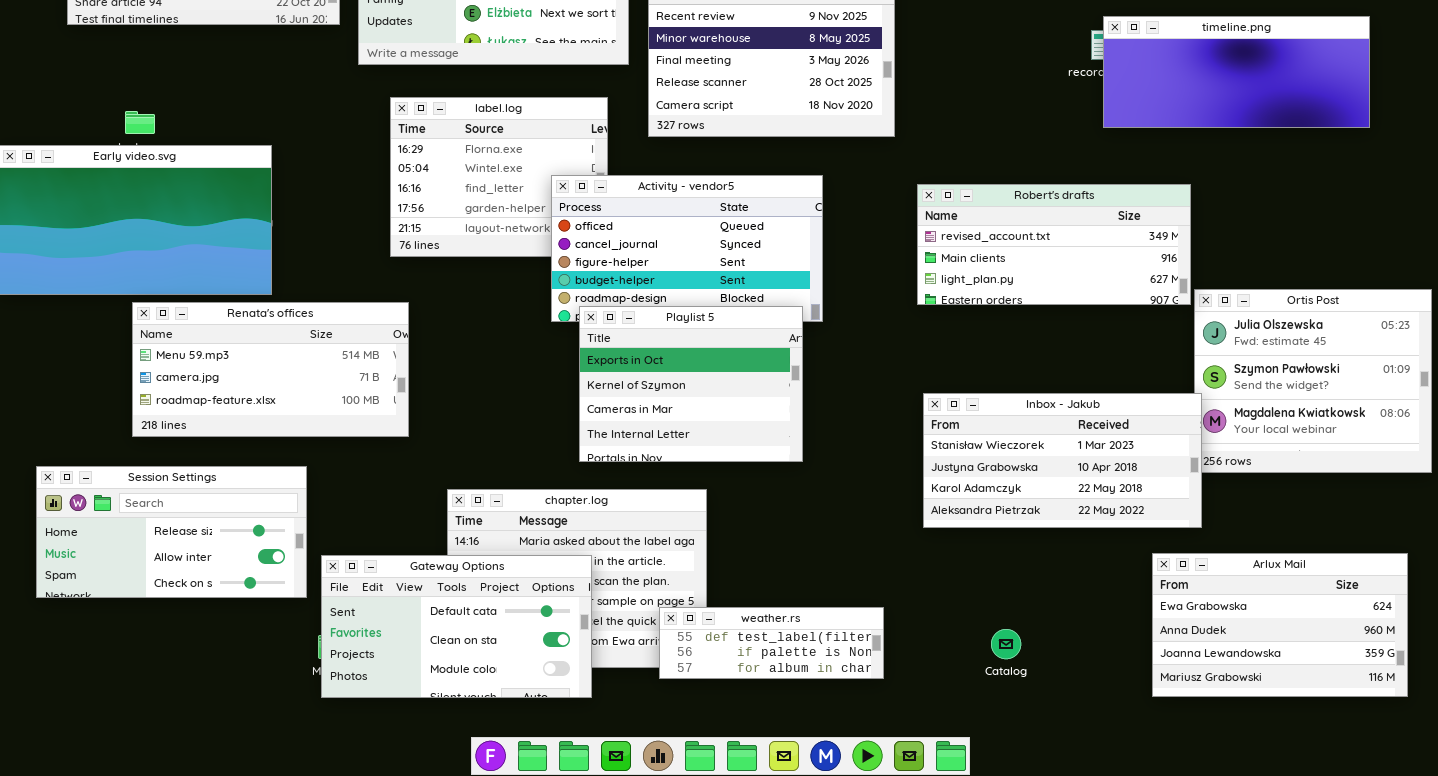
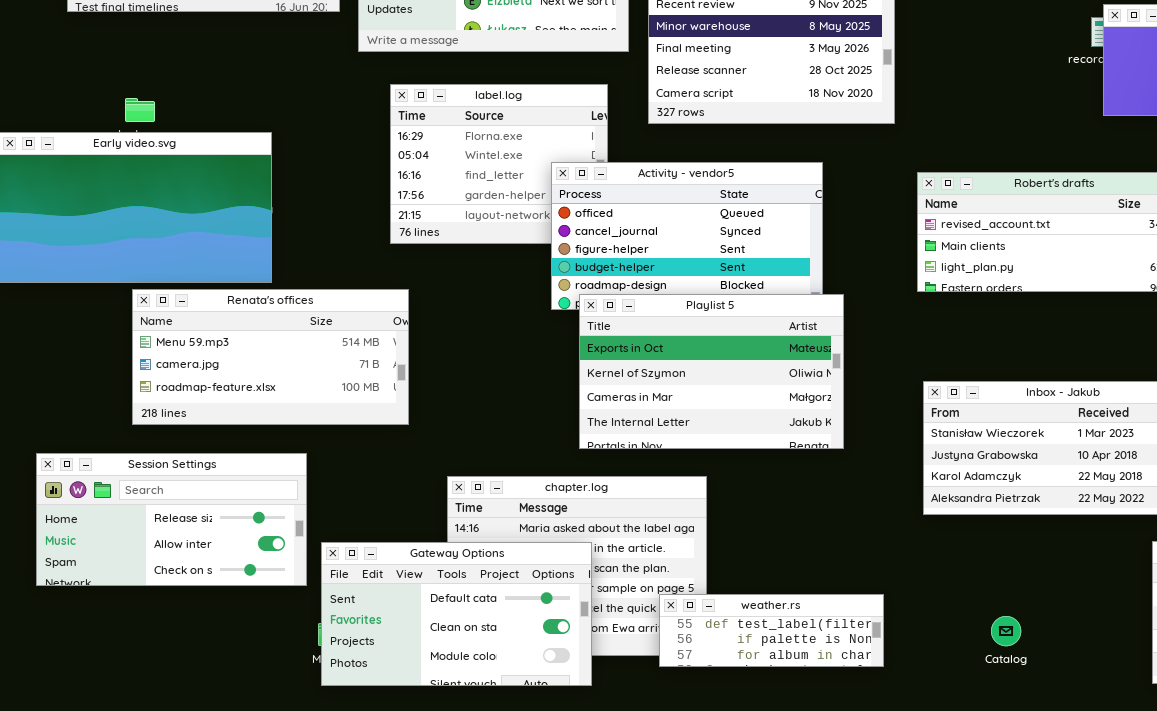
Playlist 5: [579,306,803,462] -> [579,294,844,449], resized

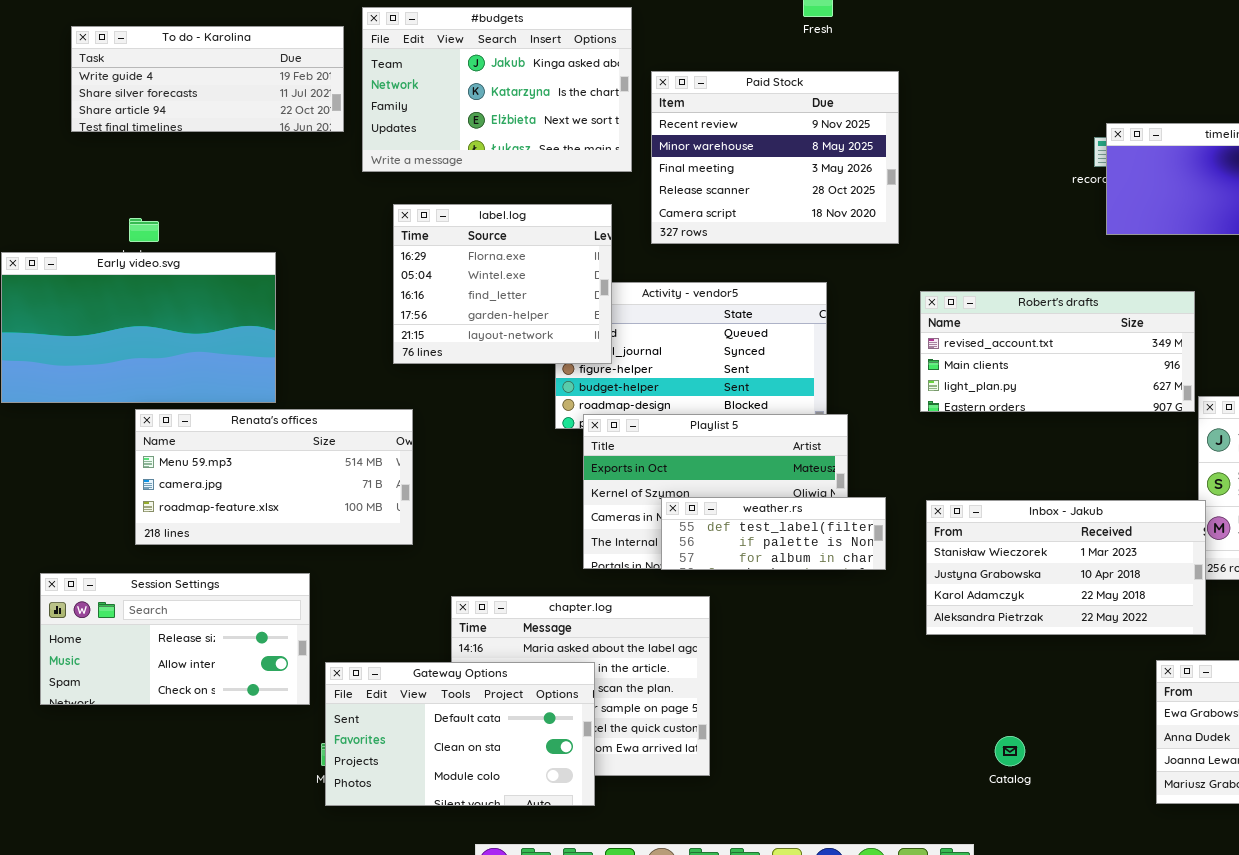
label.log: [390,84,608,244] -> [393,204,612,364], raised
weather.rs: [659,594,884,667] -> [661,497,886,570], moved

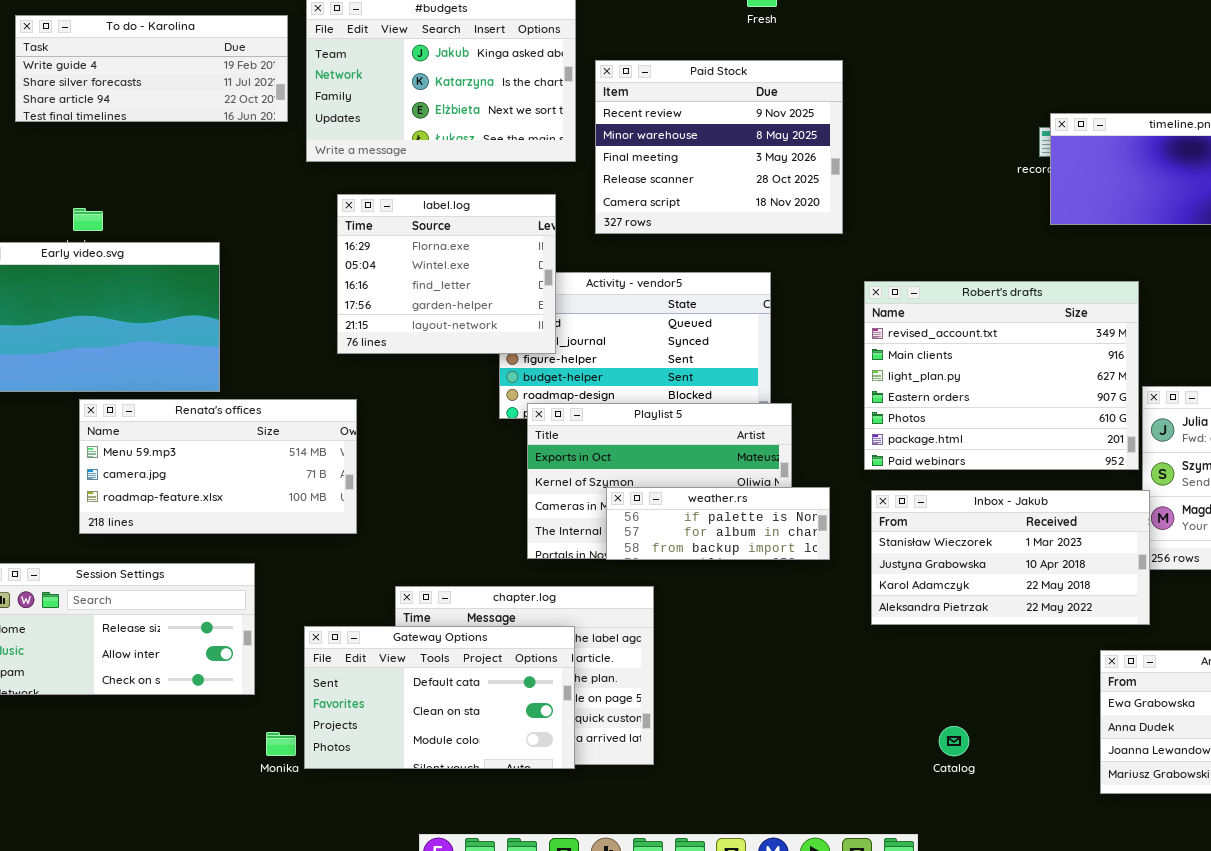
Robert's drafts: [920,291,1195,412] -> [864,281,1139,470], resized
weather.rs: [661,497,886,570] -> [606,487,830,560], scrolled down 1 row
Gateway Options: [325,662,595,806] -> [304,626,575,769], moved

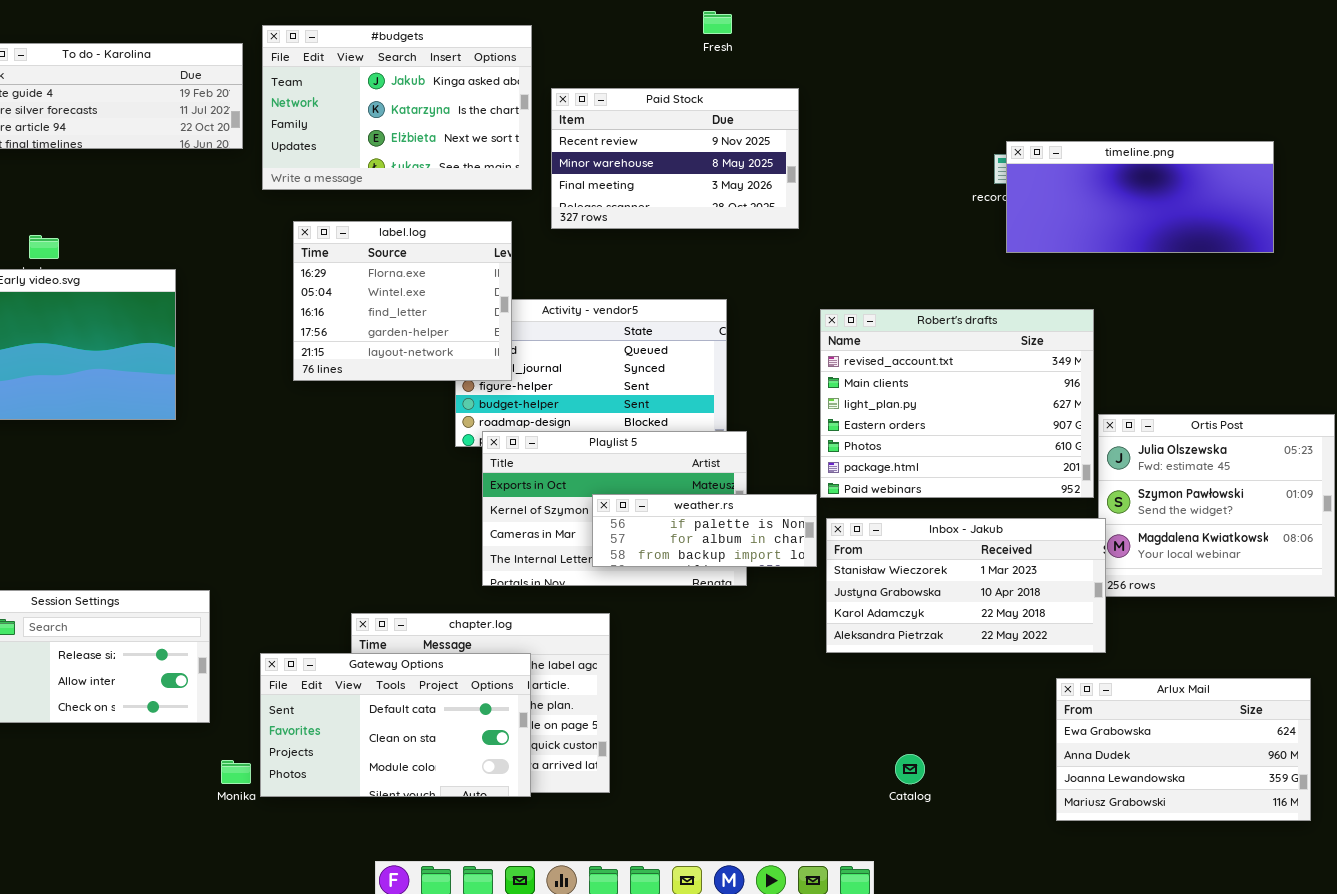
Paid Stock: [595,60,843,234] -> [551,88,799,229], resized
Renata's offices: [79,399,357,534] -> none, closed
weather.rs: [606,487,830,560] -> [592,494,817,567], moved

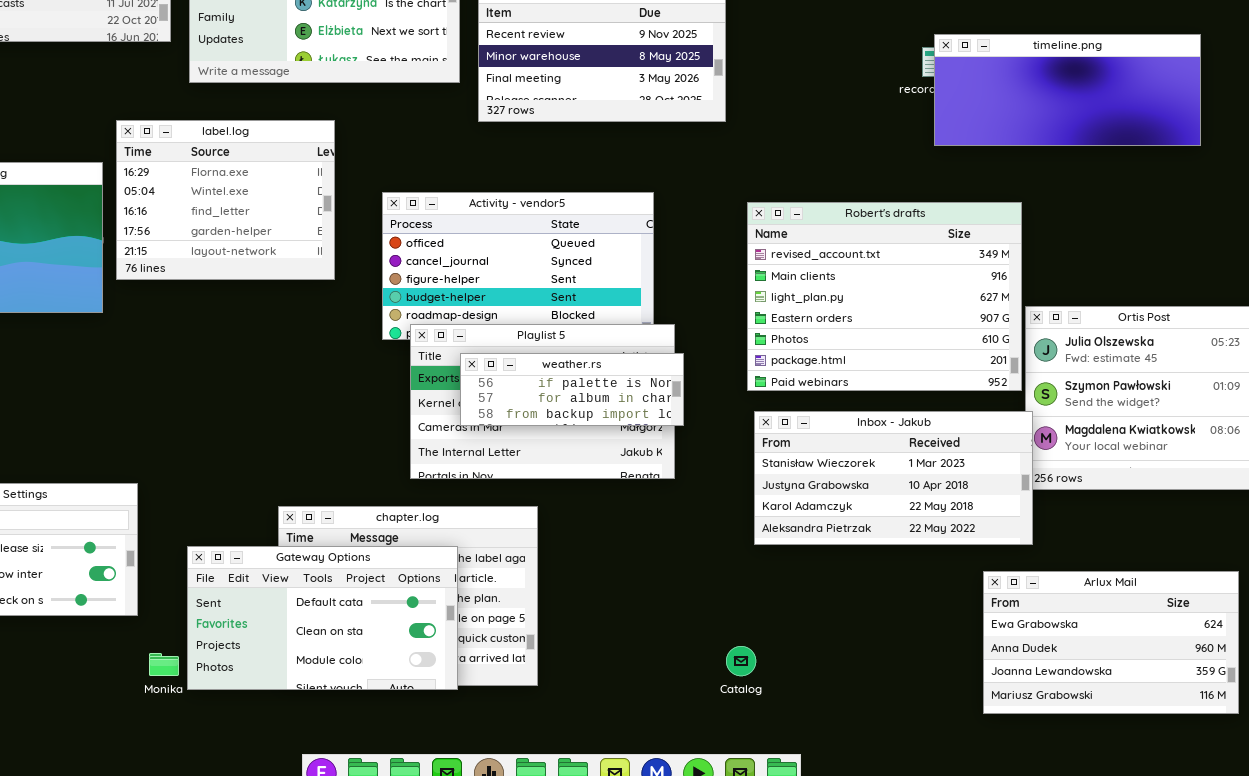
label.log: [293,221,512,381] -> [116,120,335,280], moved
weather.rs: [592,494,817,567] -> [460,353,684,426], moved
Catalog: [895,754,925,784] -> [726,646,756,676], moved

